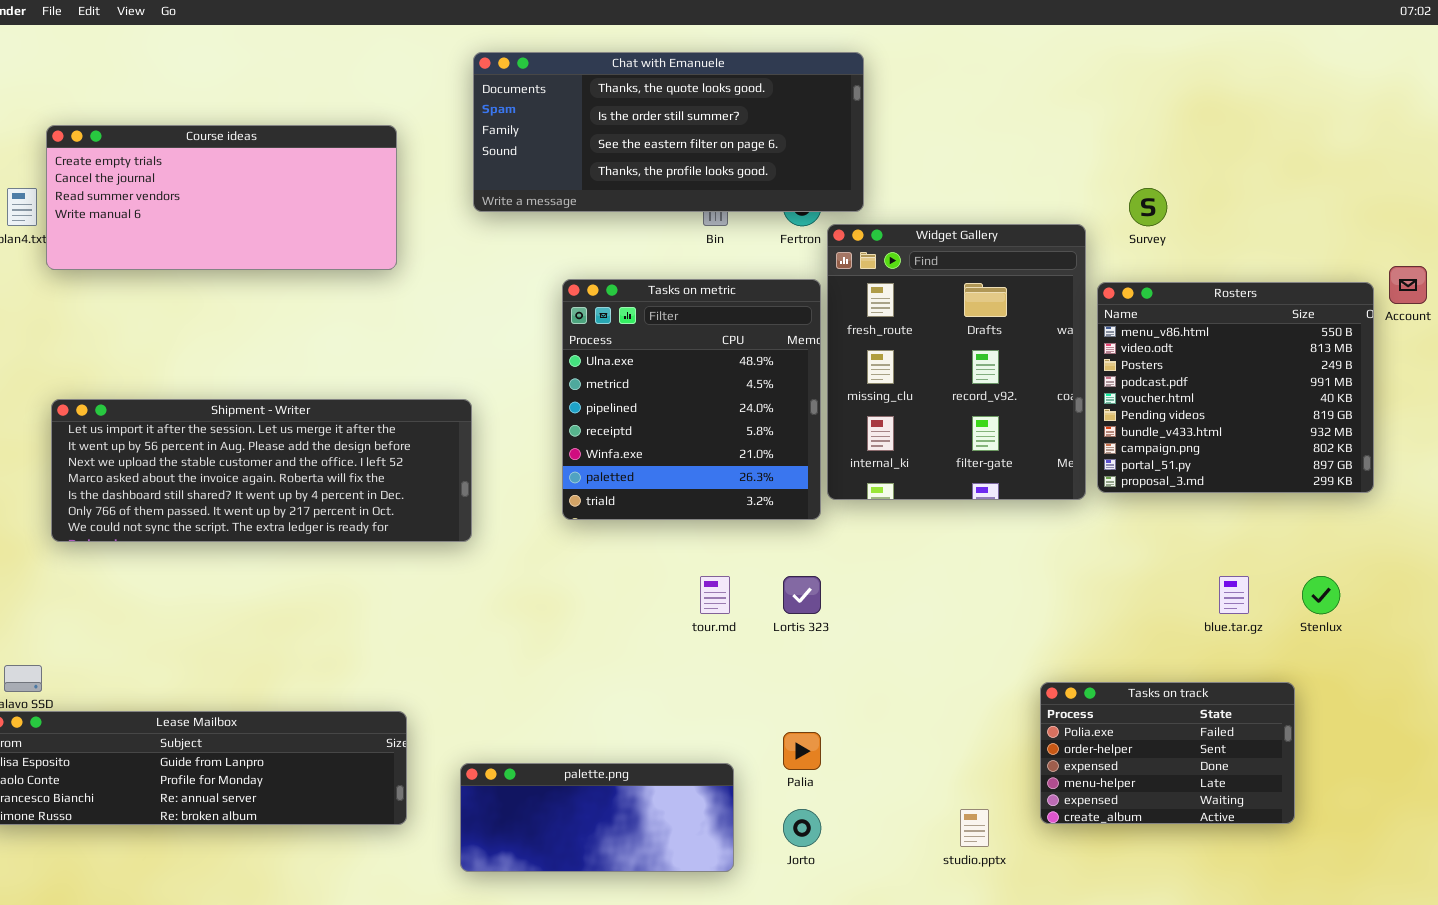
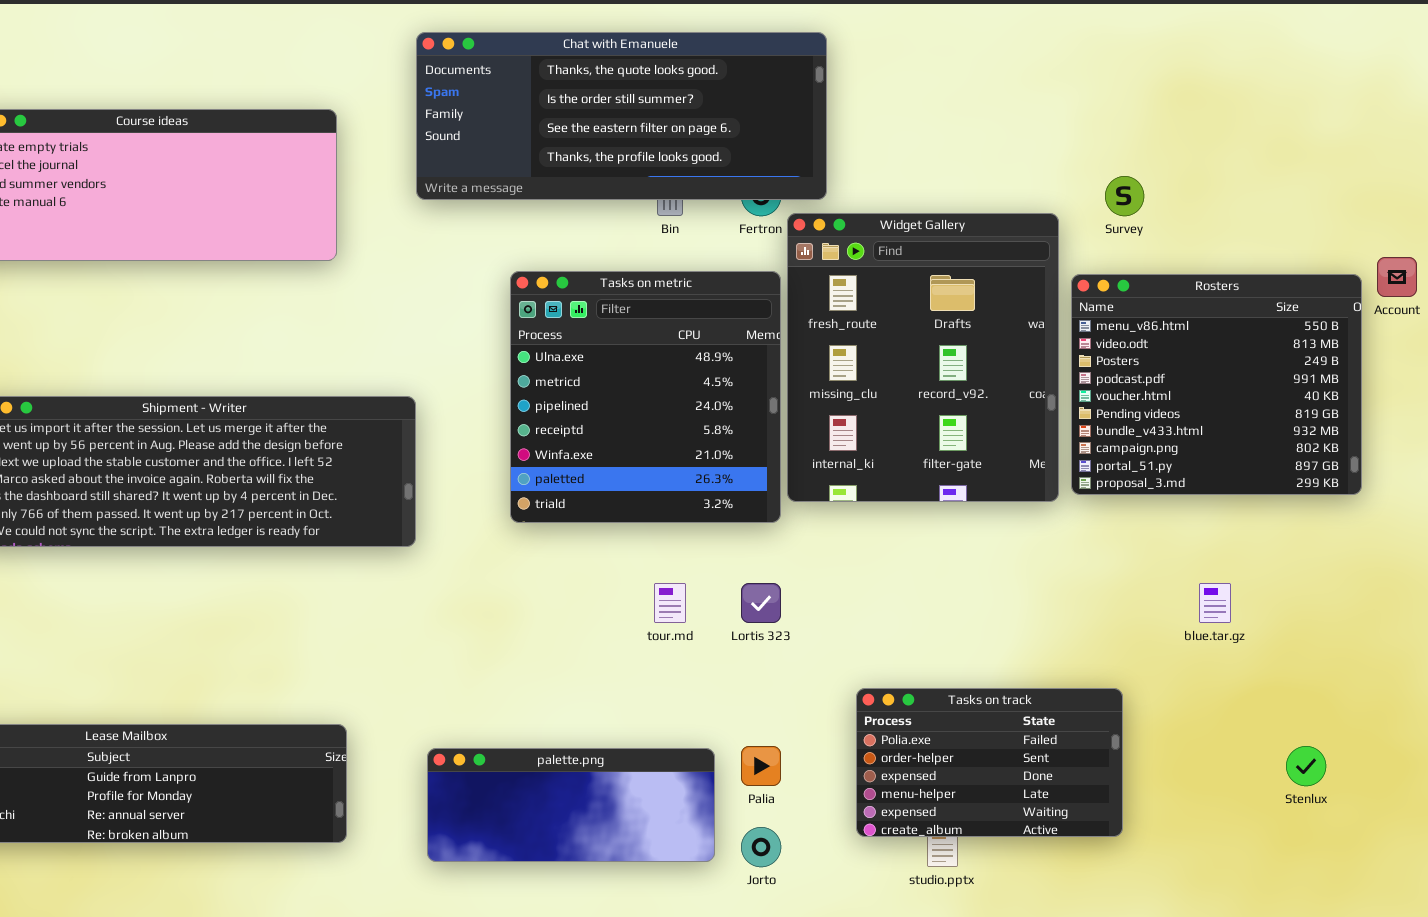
Stenlux: [1302,576,1340,614] -> [1286,746,1326,786], moved
Tasks on track: [1040,682,1295,824] -> [856,688,1123,837], moved
palette.png: [460,763,734,872] -> [427,748,715,862], moved

